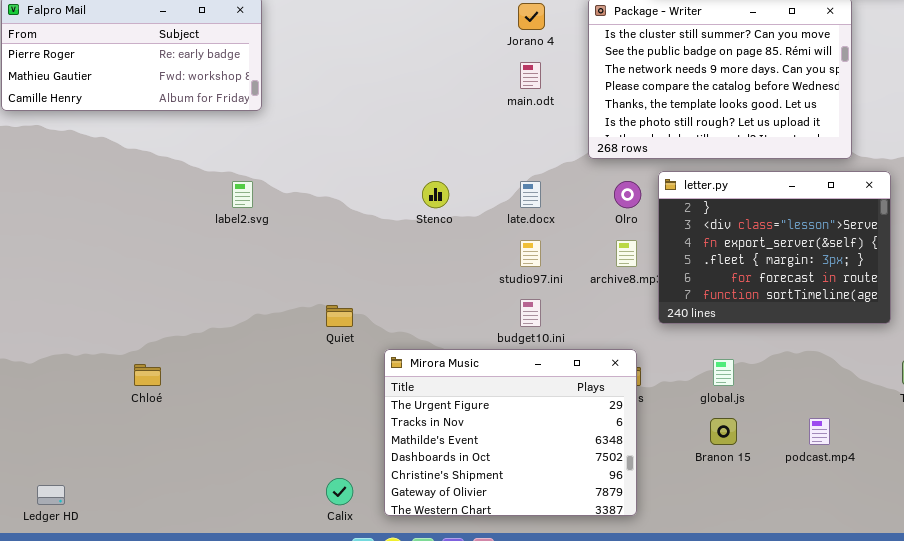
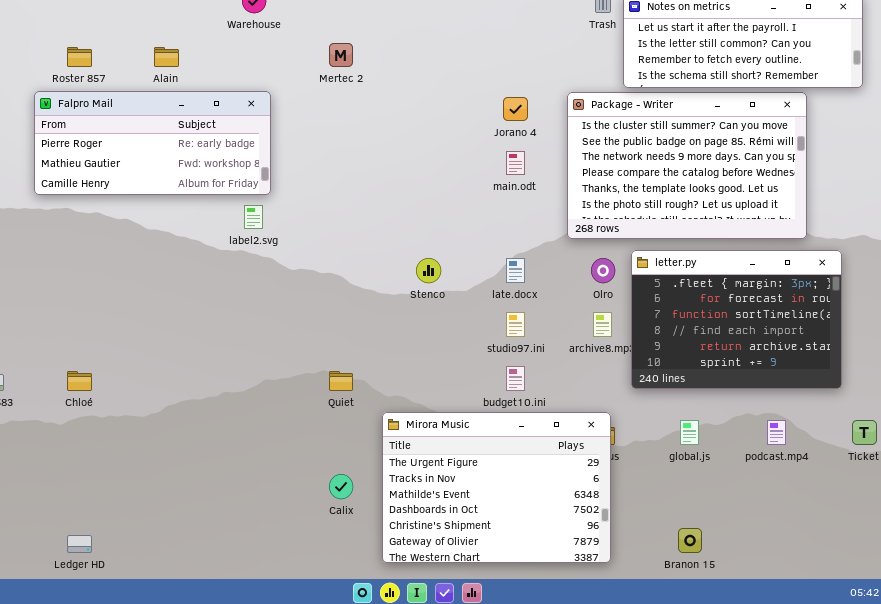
letter.py: [658,171,891,324] -> [631,250,842,389], scrolled down 3 rows
label2.svg: [232,181,253,208] -> [244,205,263,229], moved
Chloé: [134,364,161,386] -> [67,371,92,391], moved
Branon 15: [710,418,737,445] -> [678,528,702,553], moved
podcast.mp4: [809,418,830,445] -> [767,420,786,445], moved
Calix: [326,478,353,505] -> [329,474,353,499], moved

